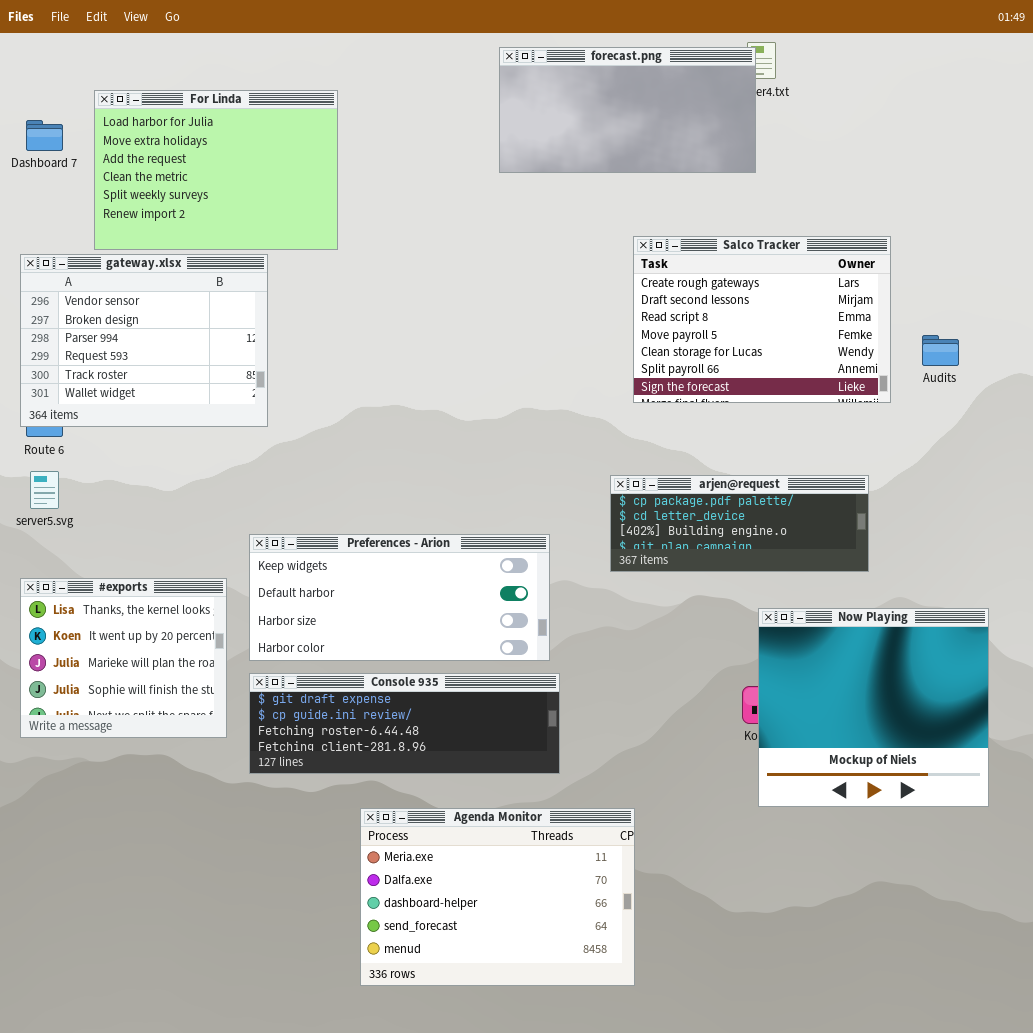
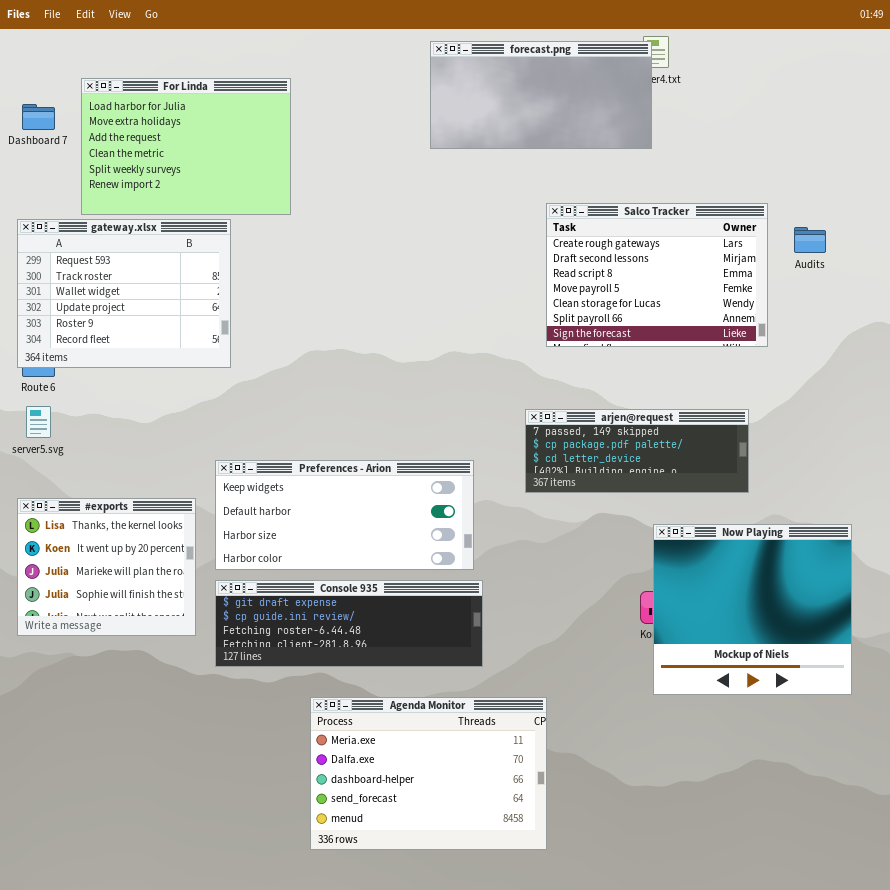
gateway.xlsx: [20,254,268,427] -> [17,219,231,368], scrolled down 3 rows
Audits: [922,335,959,366] -> [794,227,826,253], moved
arjen@request: [610,475,869,572] -> [525,409,749,493], scrolled up 1 row

